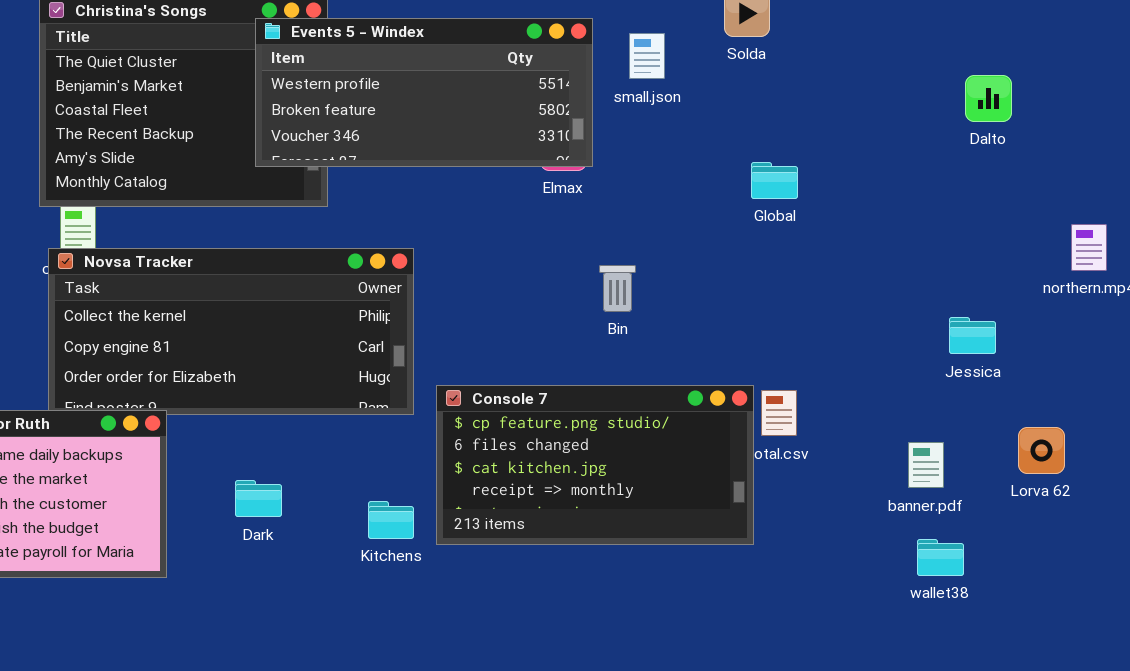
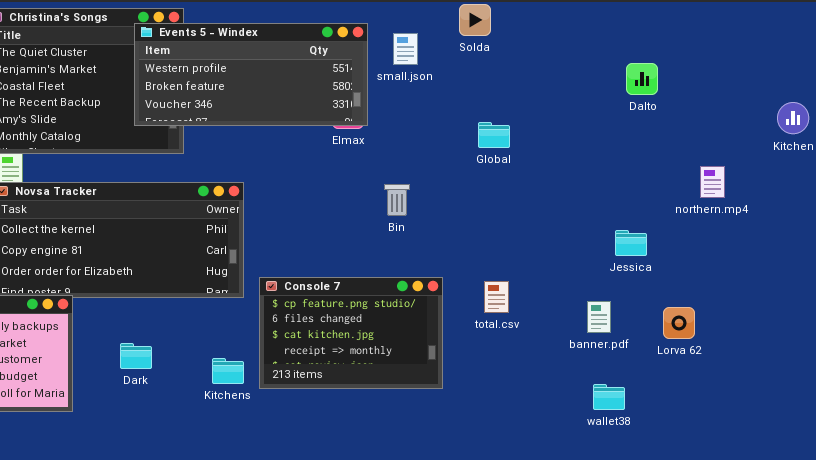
Bin: [599,265,636,312] -> [384,184,410,216], moved
Console 7: [436,385,754,545] -> [259,277,443,389], resized
banner.pdf: [908,442,944,488] -> [587,301,611,333], moved

